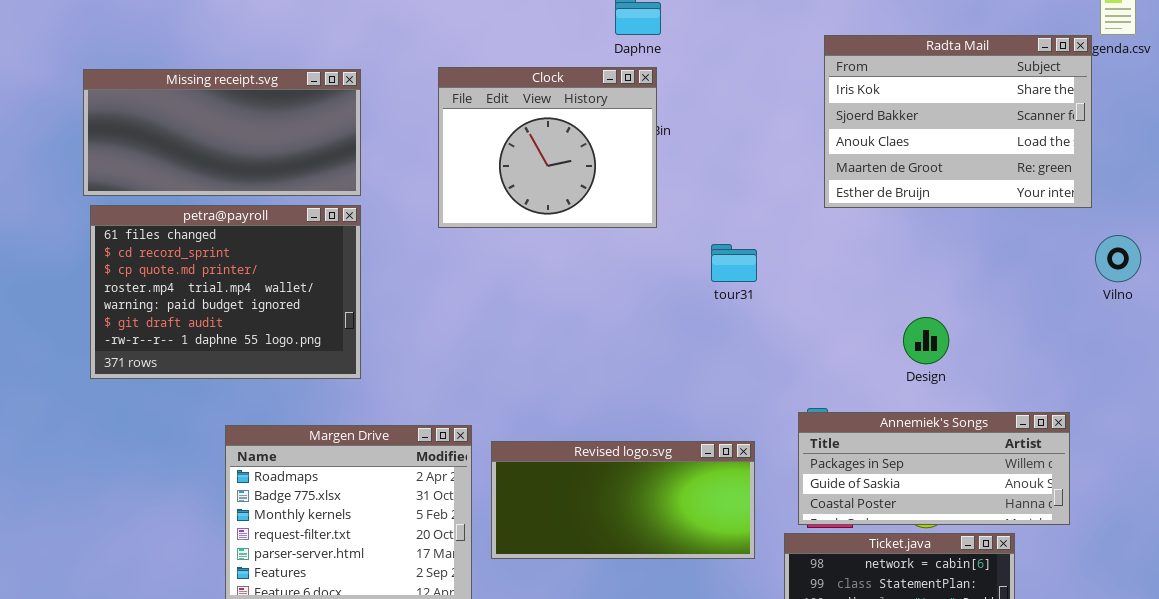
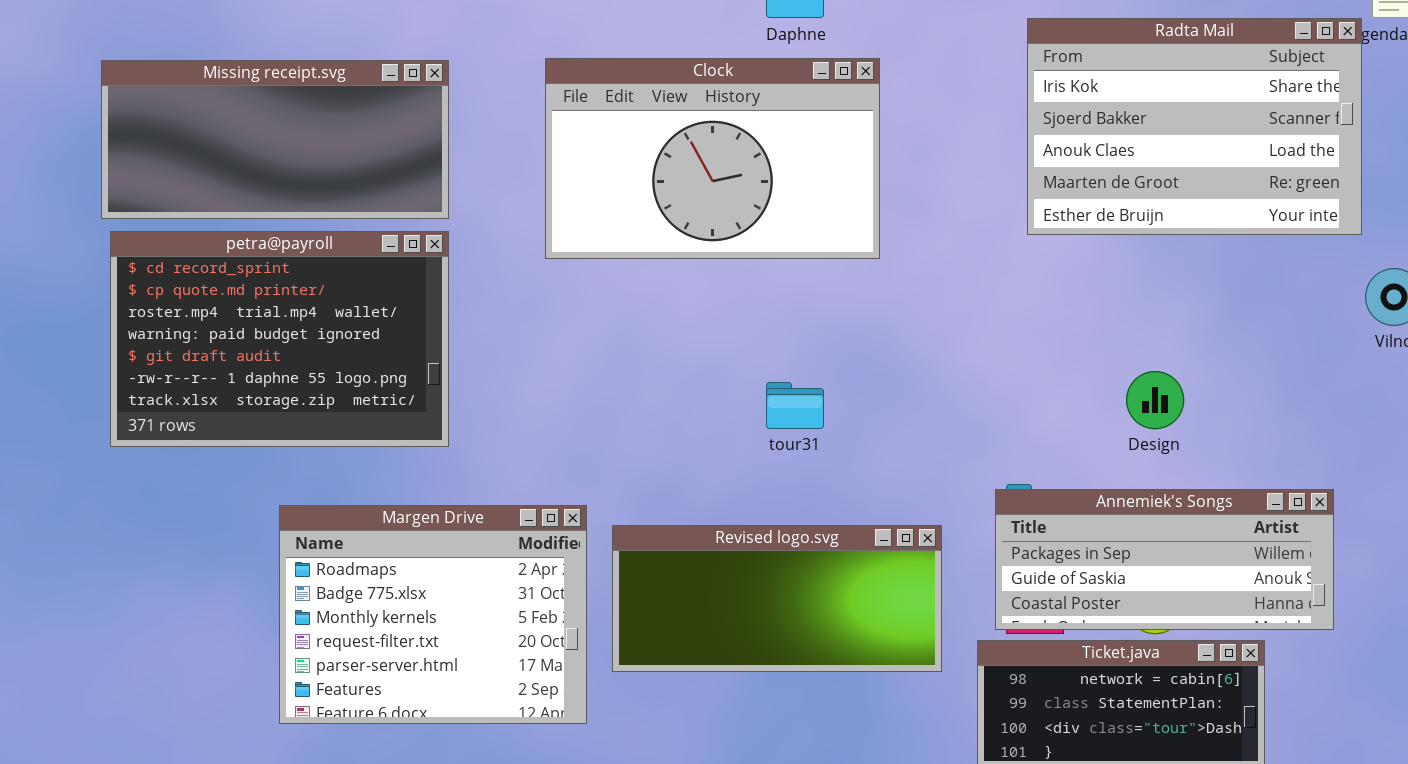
Clock: [438,67,657,228] -> [545,58,880,259], resized
petra@payroll: [90,205,361,379] -> [110,231,449,447], scrolled down 1 row
tour31: [711,244,757,282] -> [766,382,824,429], moved

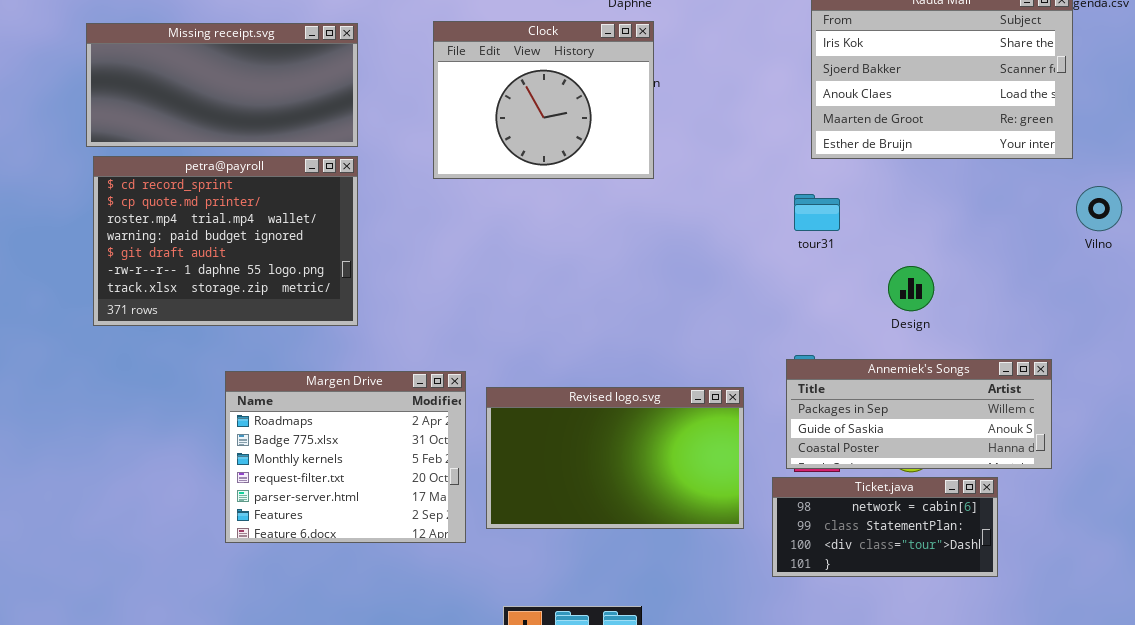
Clock: [545,58,880,259] -> [433,21,654,179], resized
tour31: [766,382,824,429] -> [794,194,840,231], moved
Revised logo.svg: [612,525,942,672] -> [486,387,744,529], resized

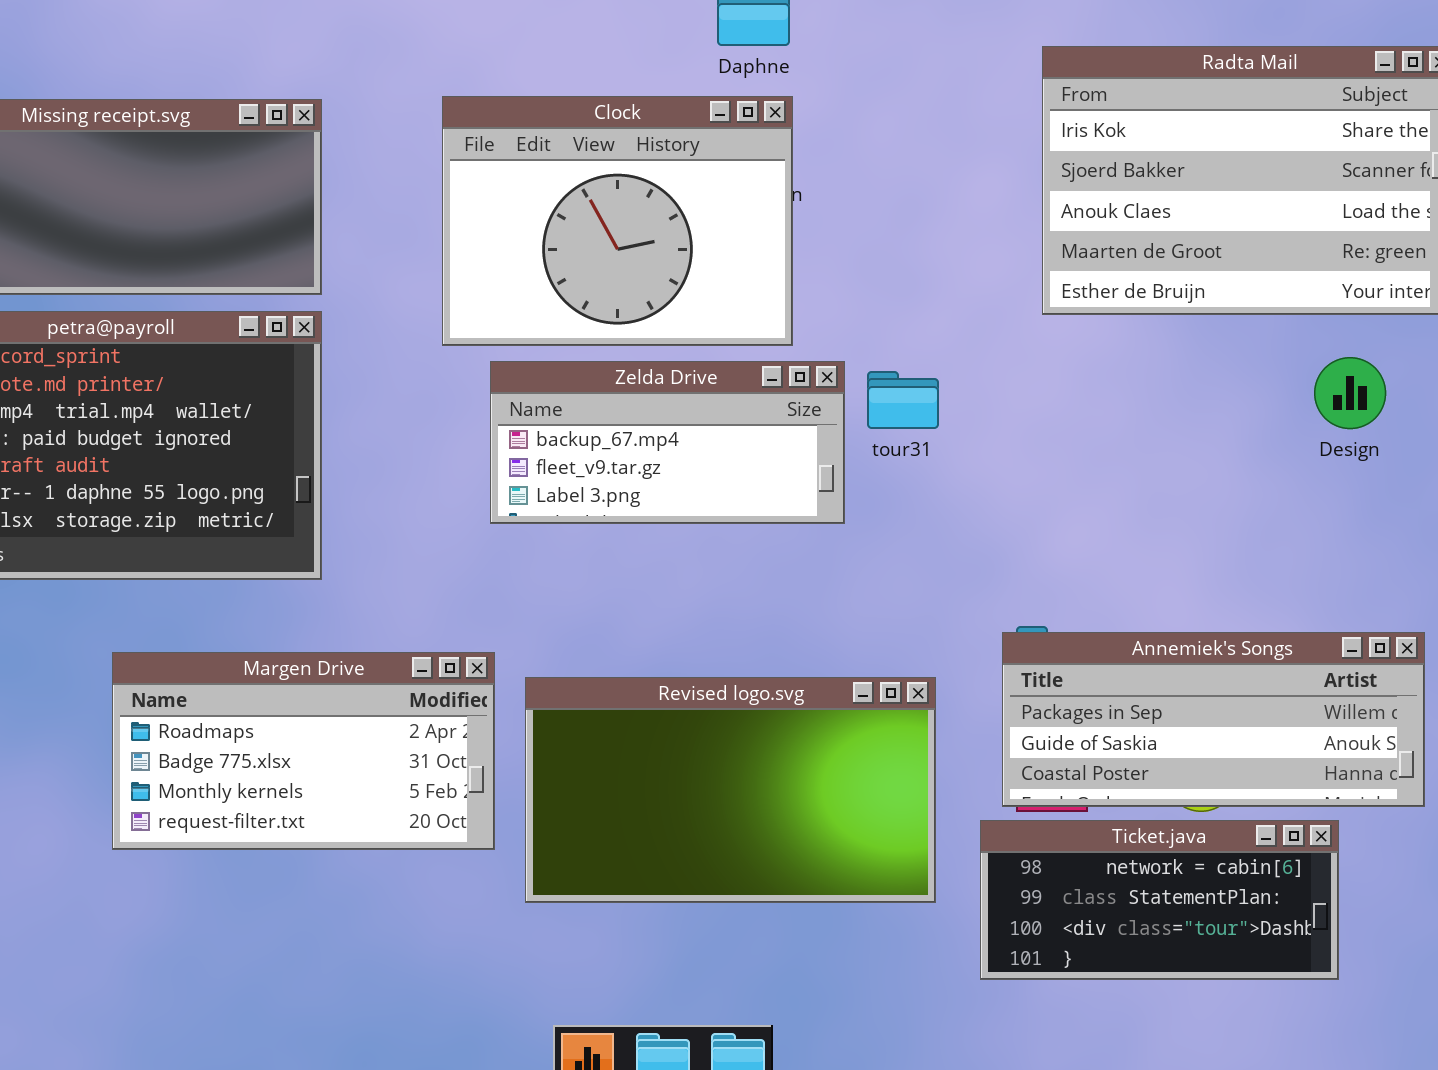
Zelda Drive: none -> [490,361,845,524], opened
tour31: [794,194,840,231] -> [867,371,939,429], moved
Design: [888,266,934,311] -> [1314,357,1386,429], moved
Margen Drive: [225,371,466,543] -> [112,652,495,850], resized

